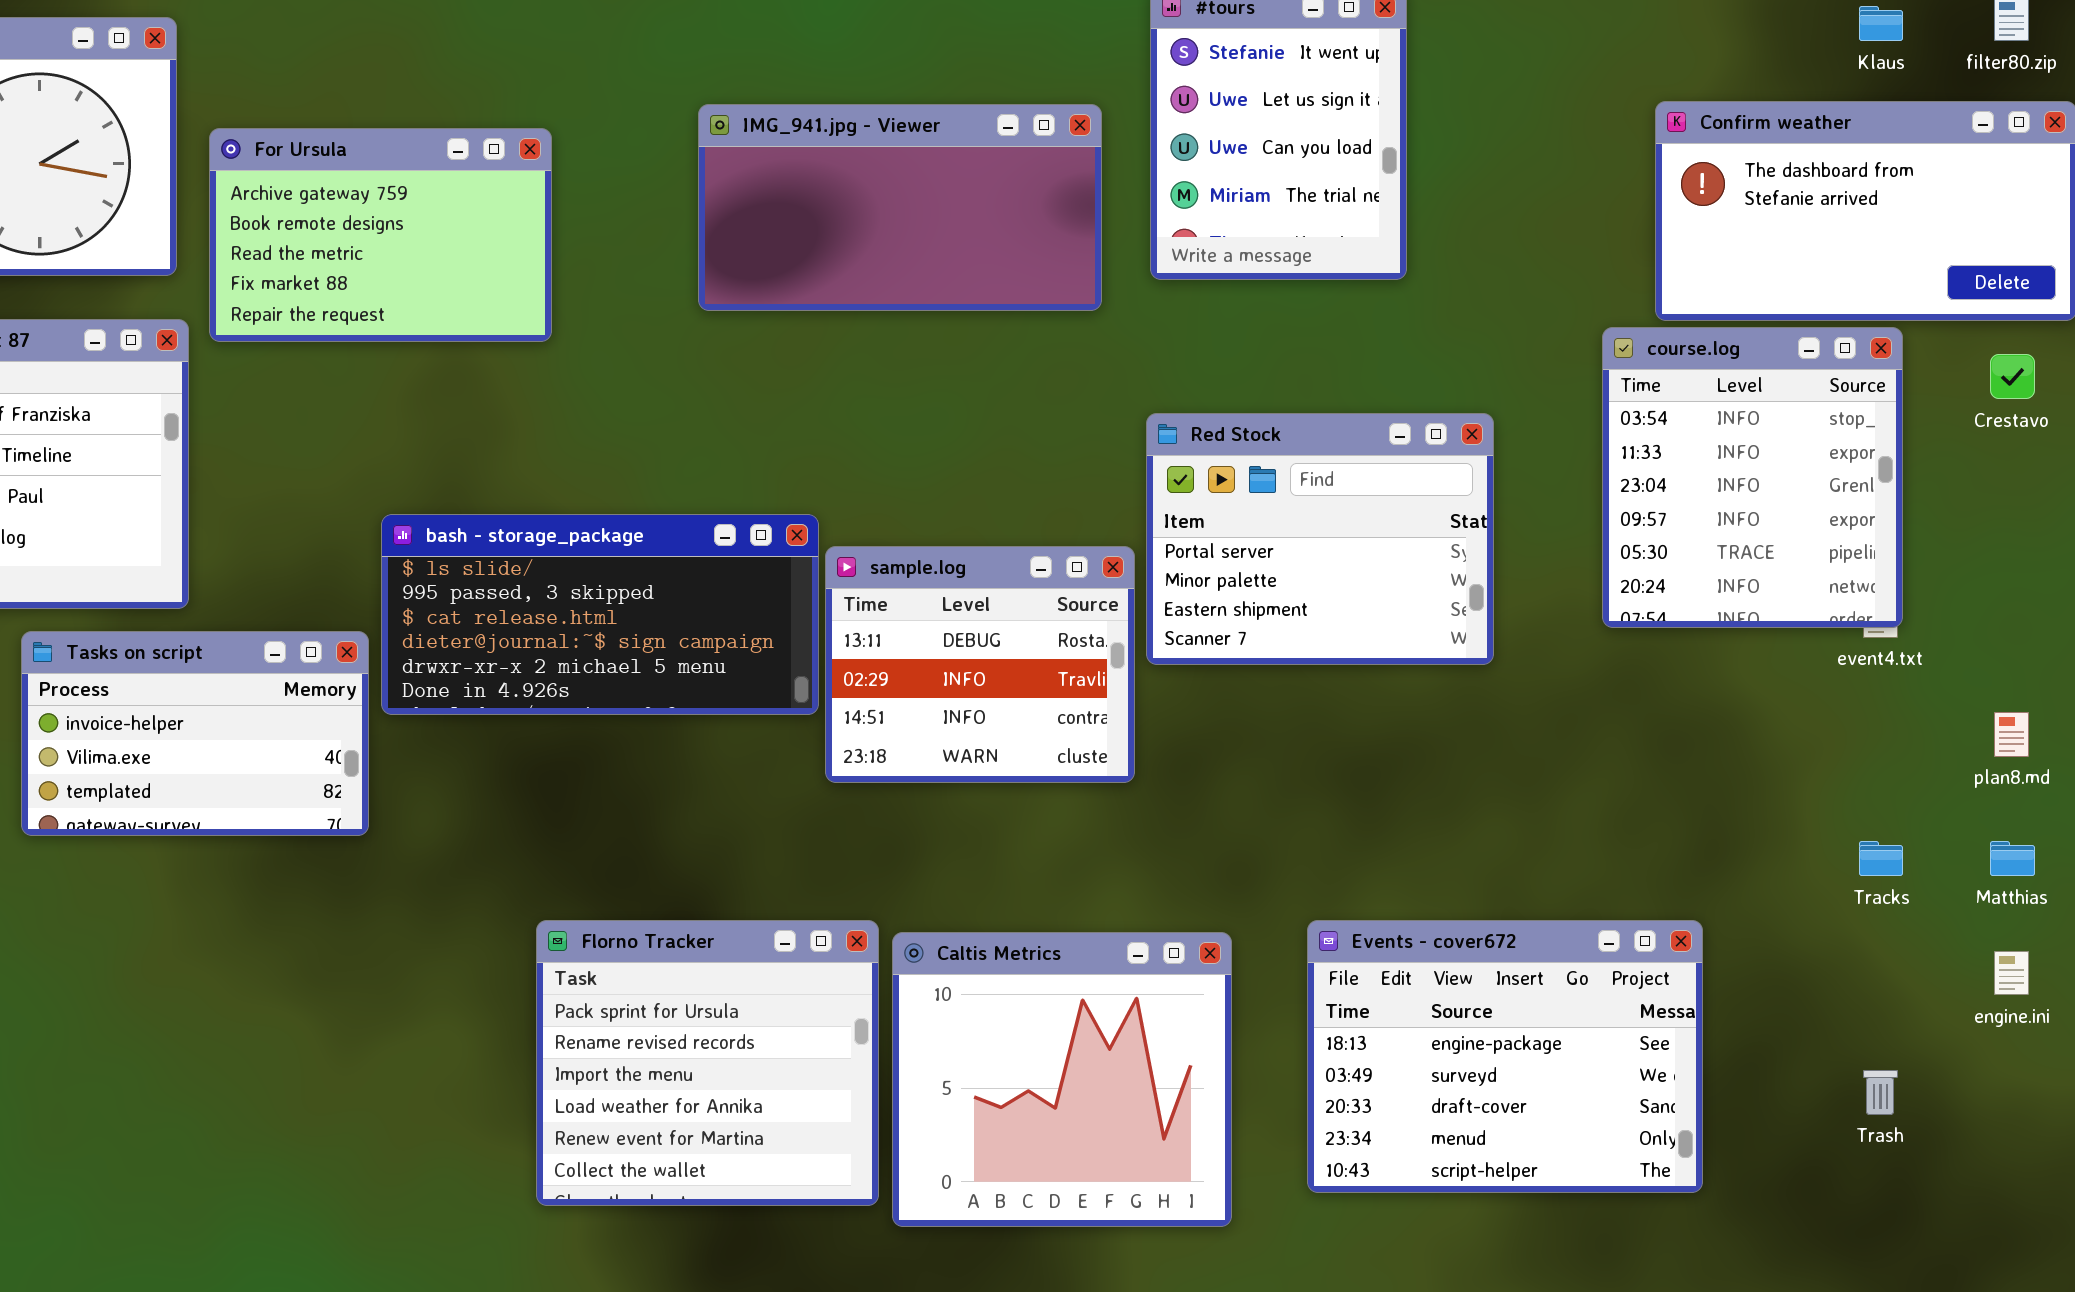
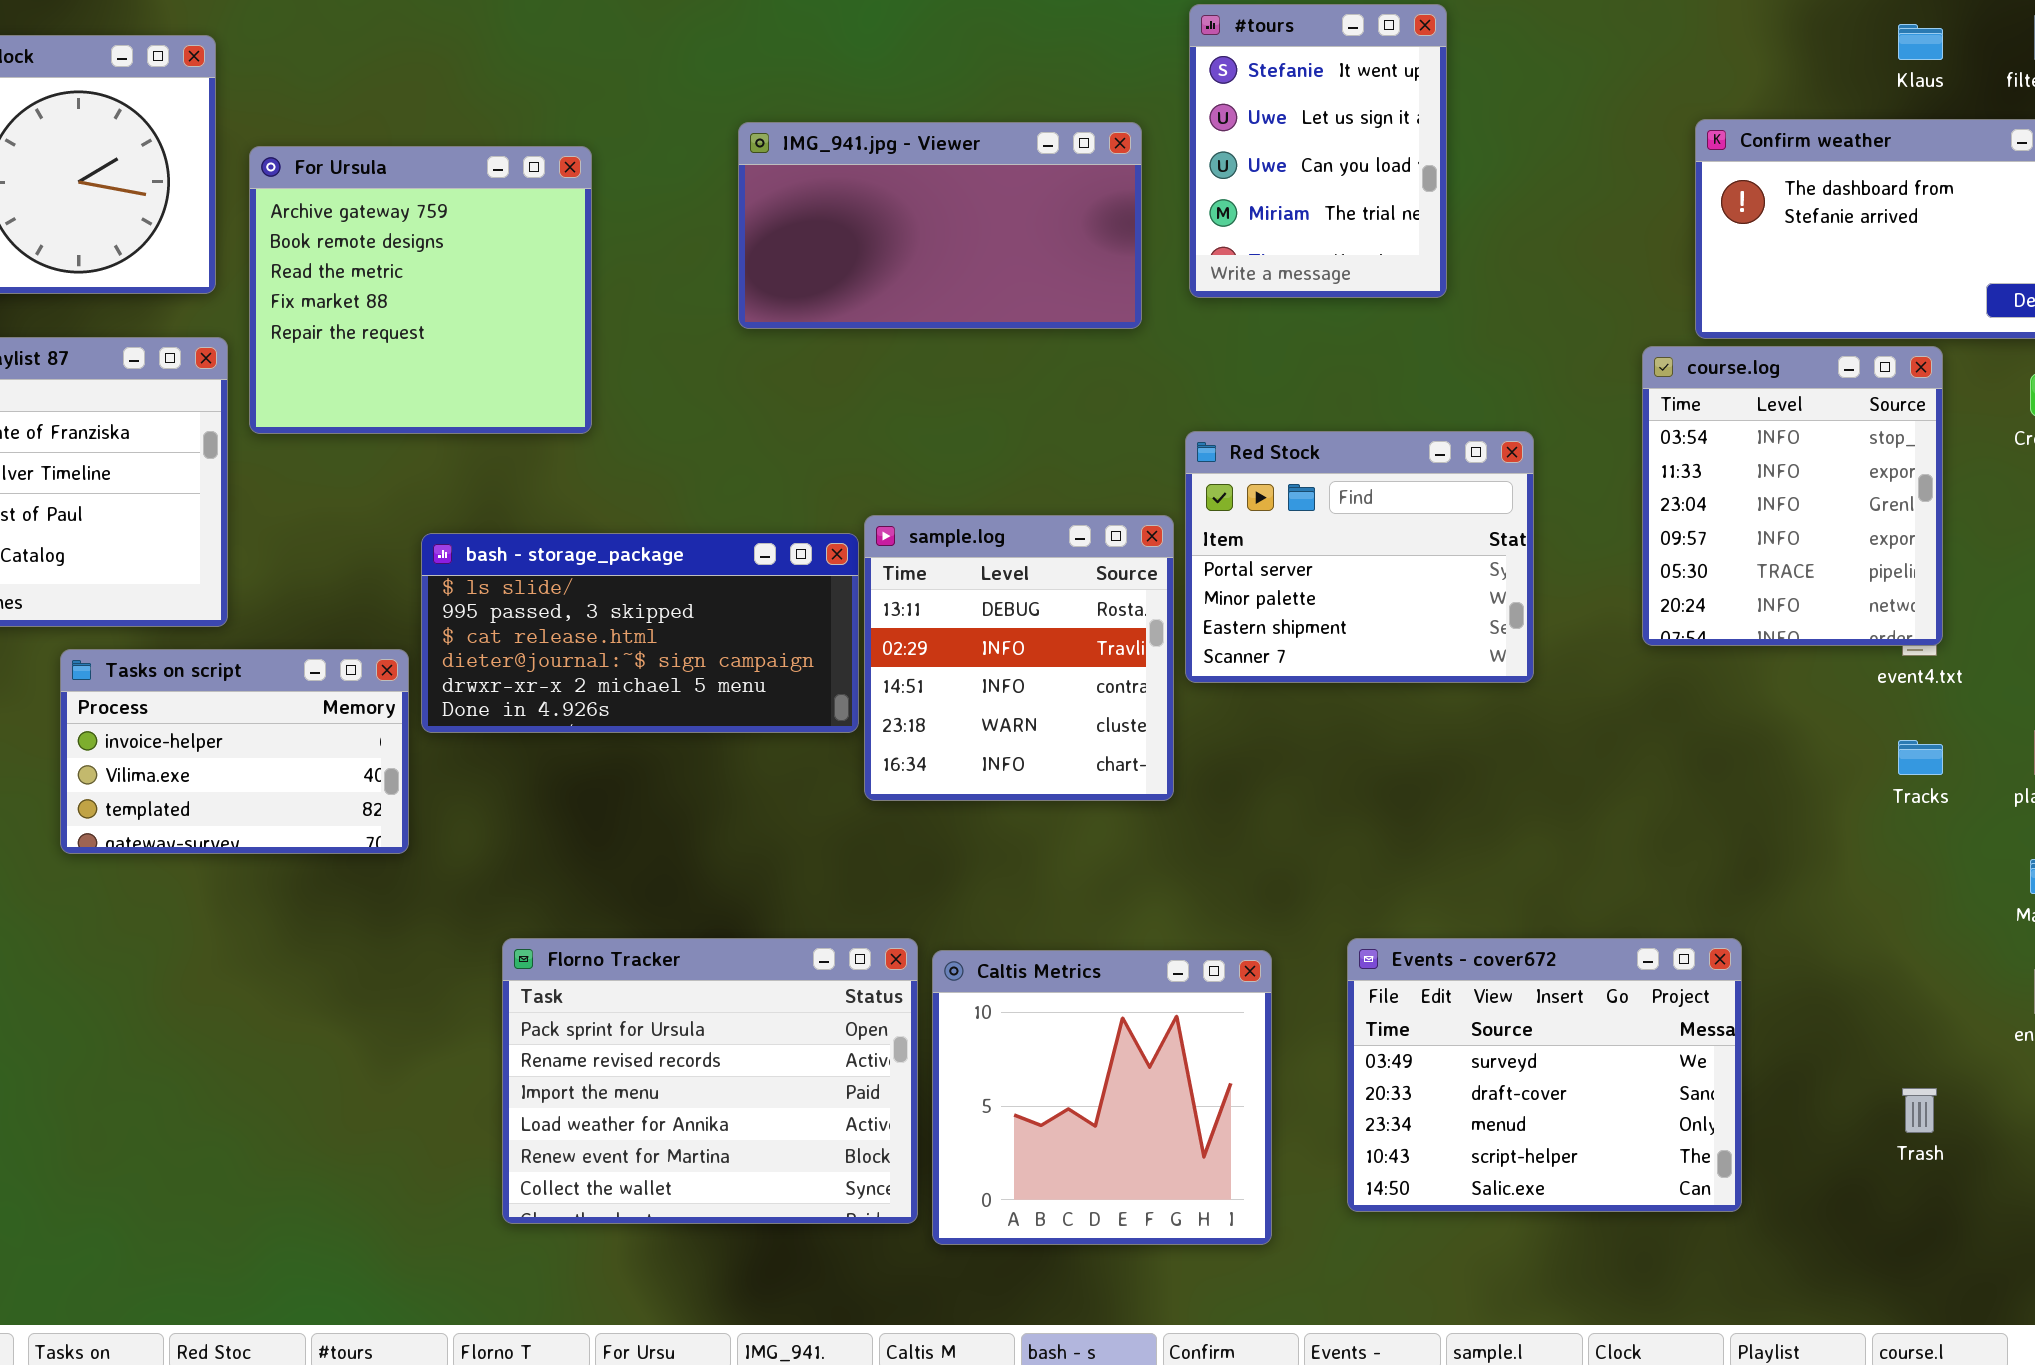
For Ursula: [209,128,552,342] -> [249,146,592,434], resized
sample.log: [825,546,1135,783] -> [864,515,1174,801], resized
Tracks: [1859,841,1903,876] -> [1898,740,1943,775], moved
Florno Tracker: [536,920,879,1206] -> [502,938,918,1224], resized
Events - cover672: [1307,920,1703,1193] -> [1347,938,1742,1212], scrolled down 1 row

